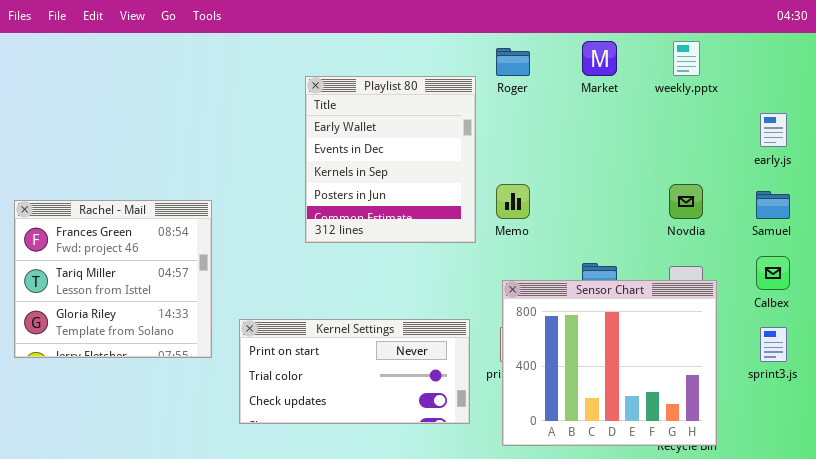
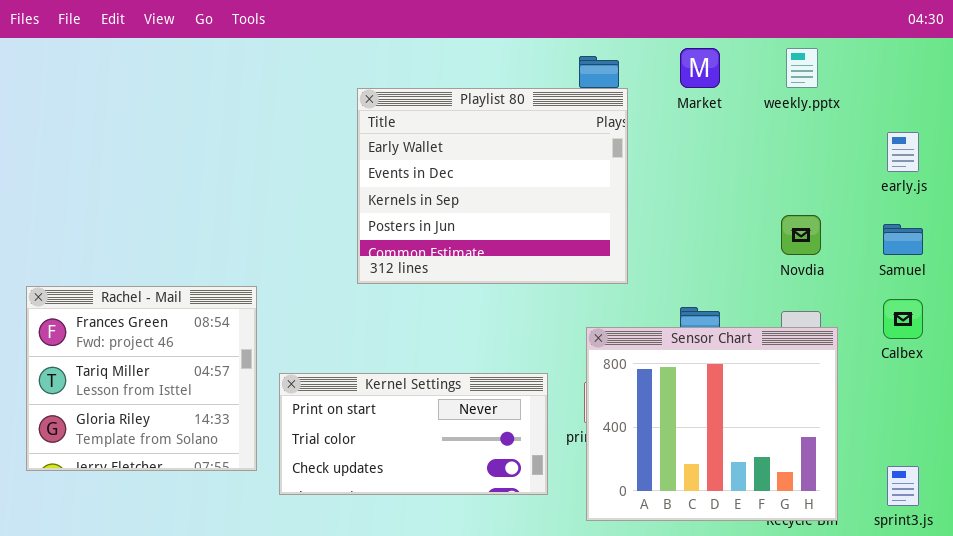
Playlist 80: [305,76,476,243] -> [357,88,628,284], resized
Rachel - Mail: [14,200,212,358] -> [26,286,257,471], moved
sprint3.js: [760,327,787,362] -> [887,466,919,506], moved

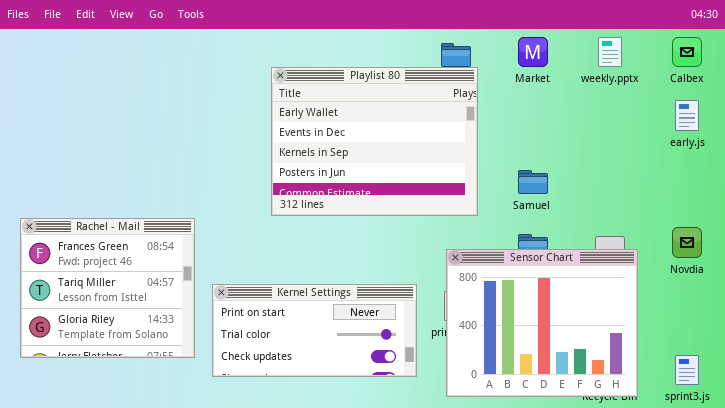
Novdia: [781,215,821,255] -> [672,227,702,258], moved
Samuel: [883,224,923,255] -> [518,170,548,194], moved
Calbex: [883,299,923,339] -> [672,37,702,67], moved

